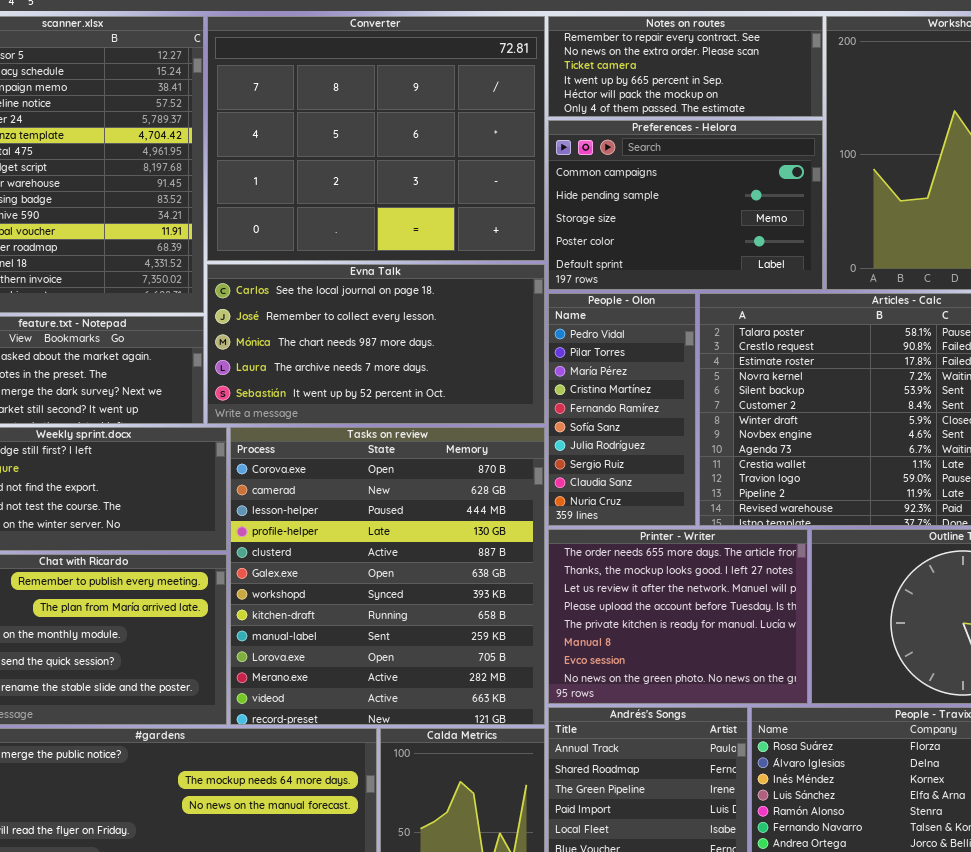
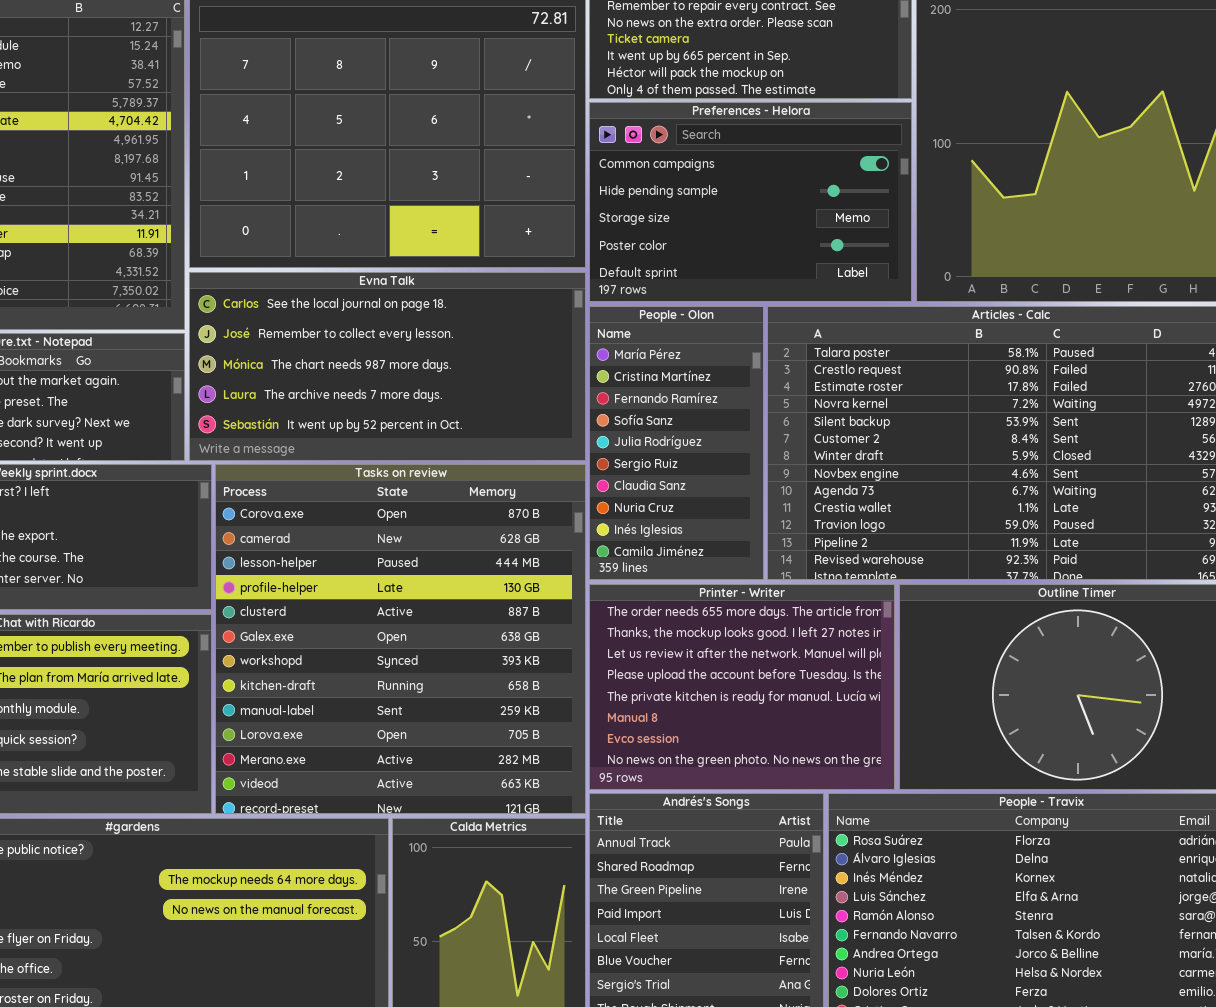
People - Olon: [548,293,696,526] -> [589,306,764,580], scrolled down 2 rows

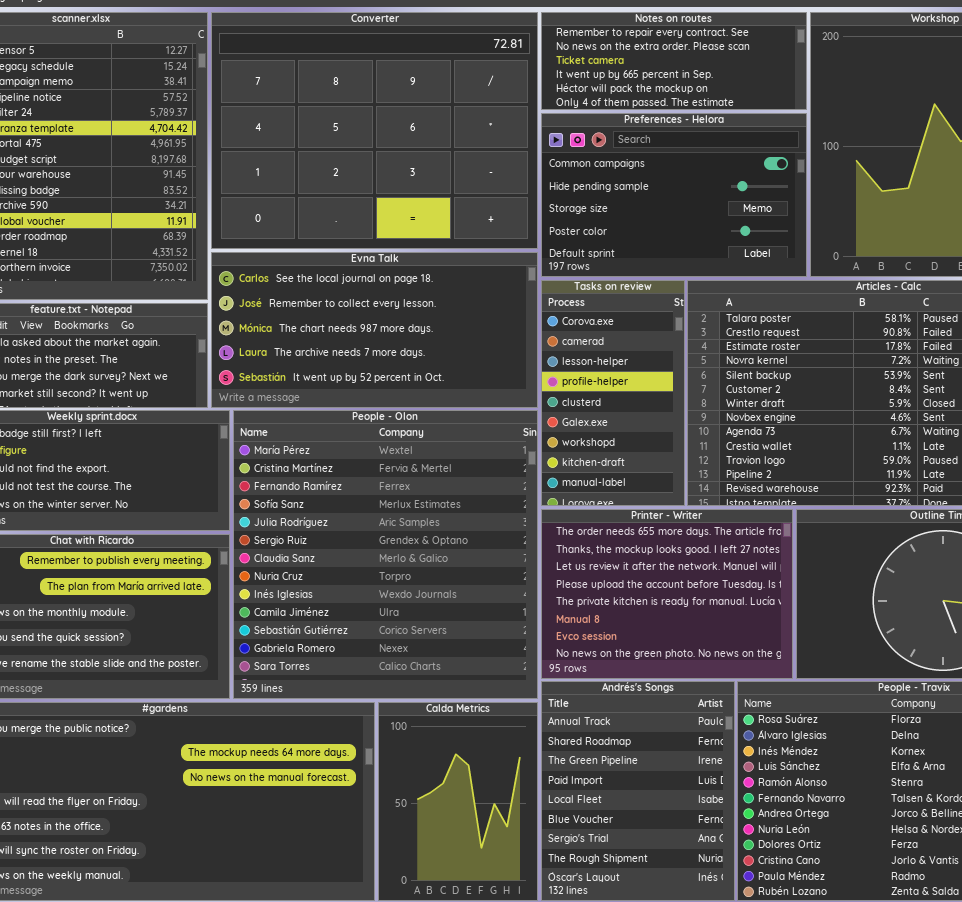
People - Olon: [589,306,764,580] -> [233,410,538,699], moved, resized
Tasks on review: [215,464,586,814] -> [541,280,685,506], moved, resized

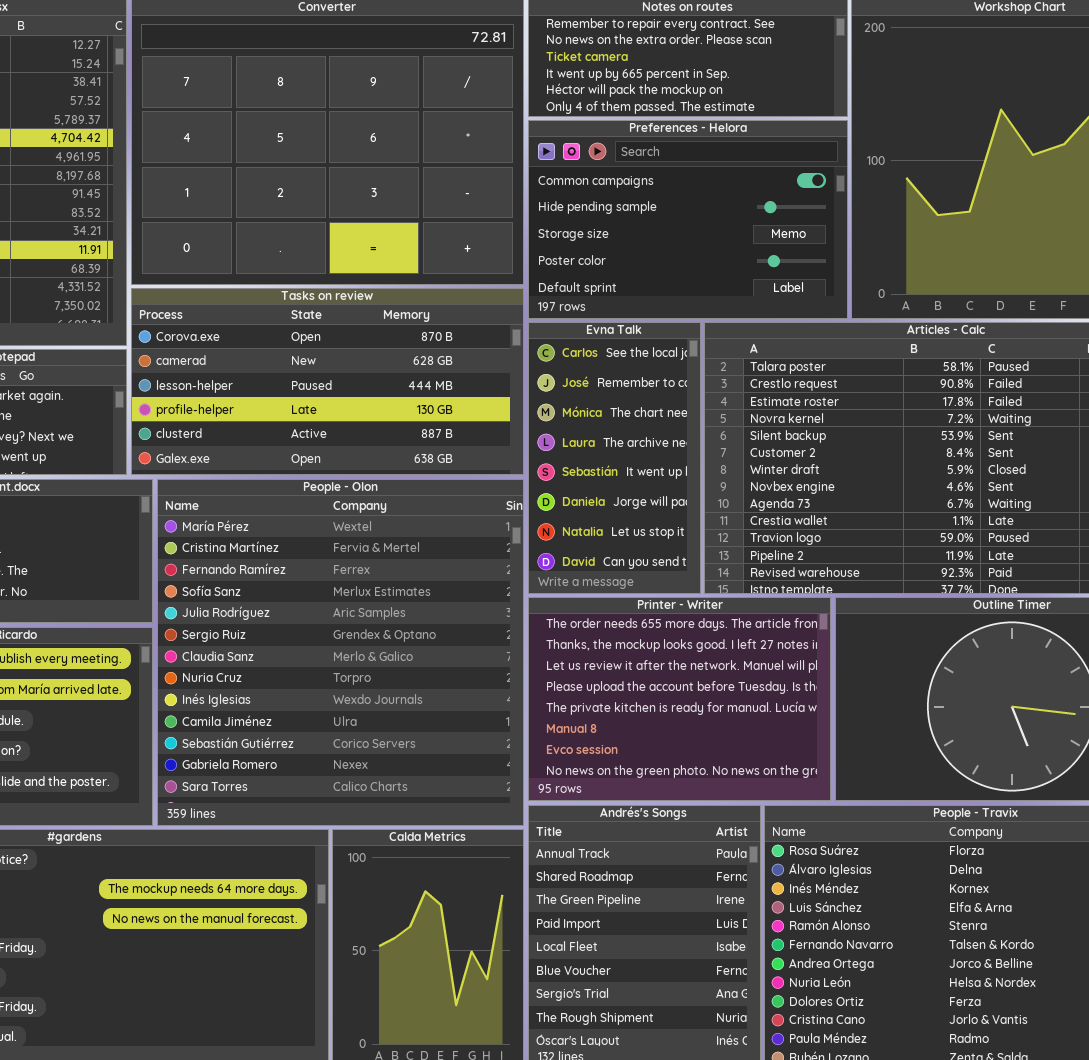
Evna Talk: [211,252,538,408] -> [528,322,701,594], moved, resized
Tasks on review: [541,280,685,506] -> [131,288,524,475], moved, resized

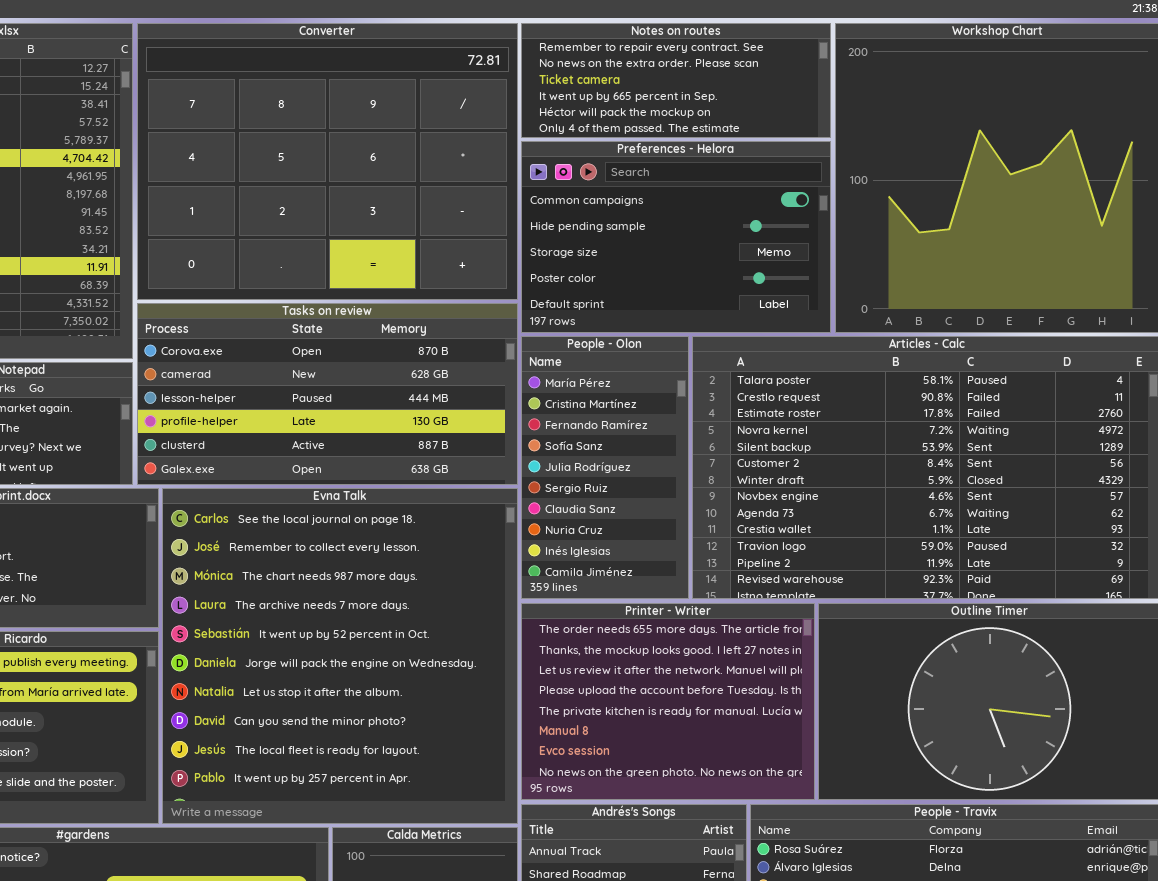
Evna Talk: [528,322,701,594] -> [162,488,518,824], moved, resized
People - Olon: [157,479,524,826] -> [521,336,689,599], moved, resized

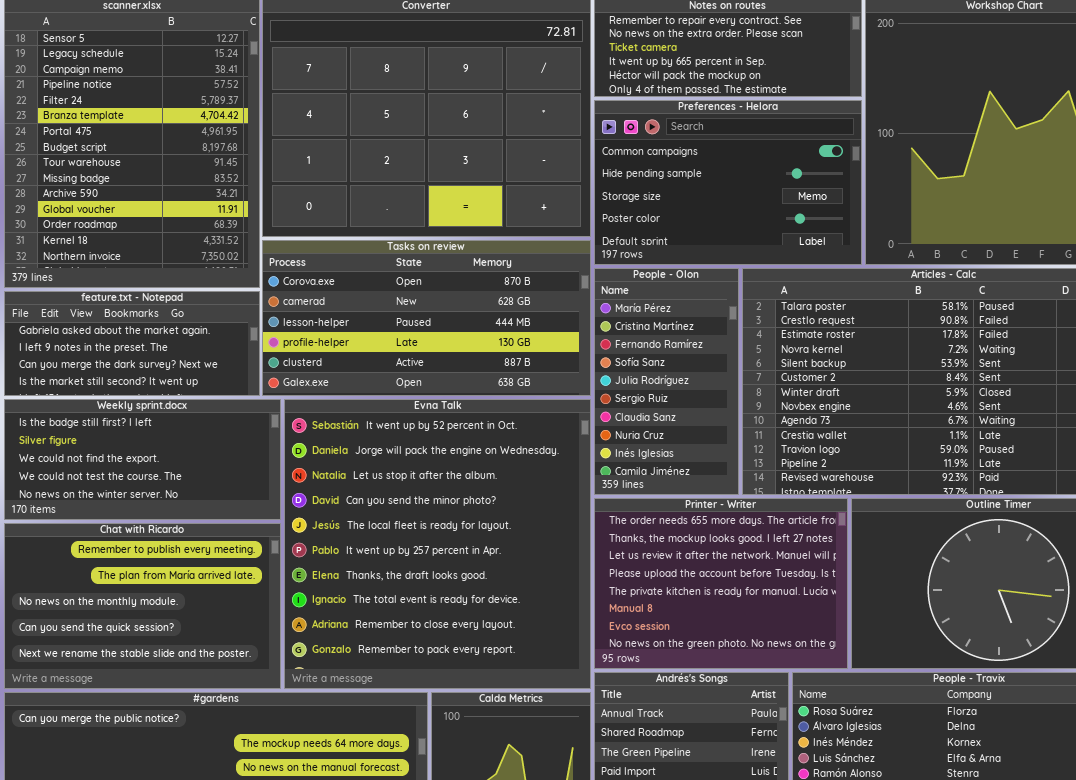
Evna Talk: [162,488,518,824] -> [284,399,591,689], scrolled down 4 rows

